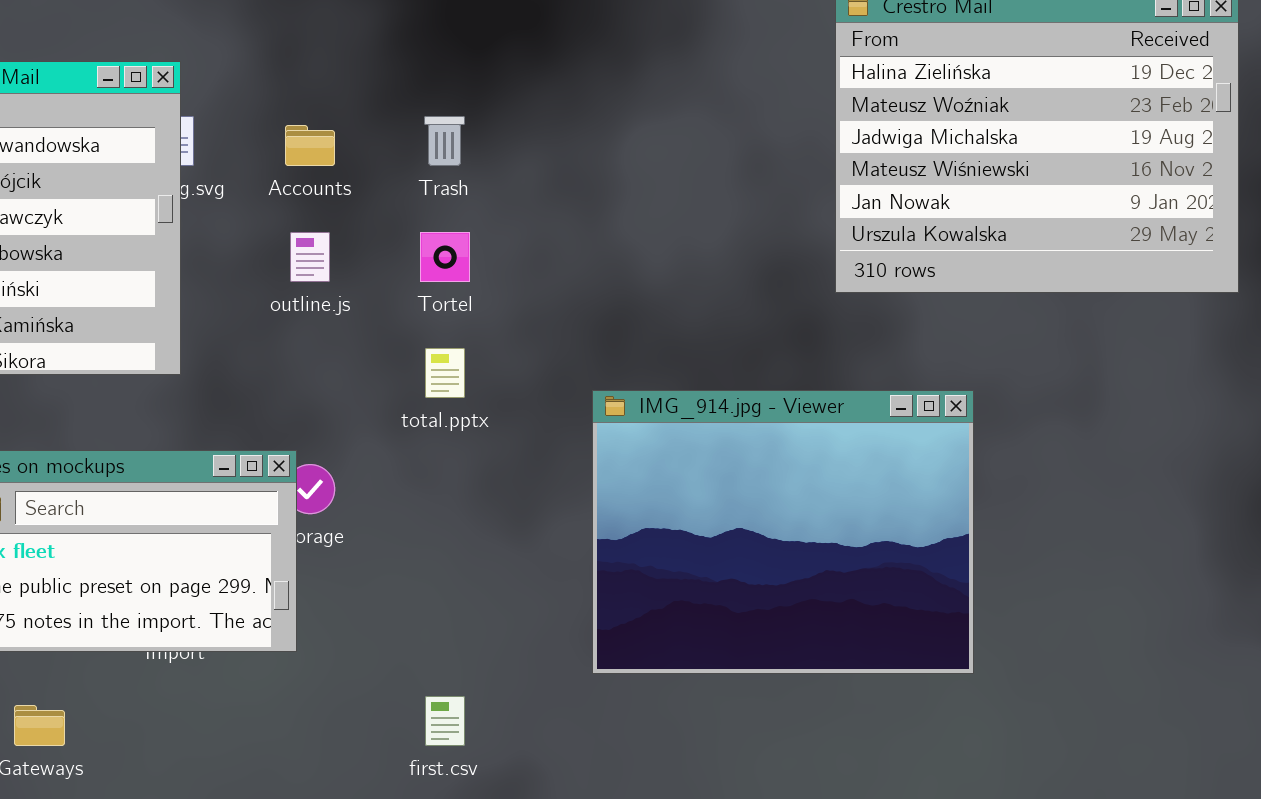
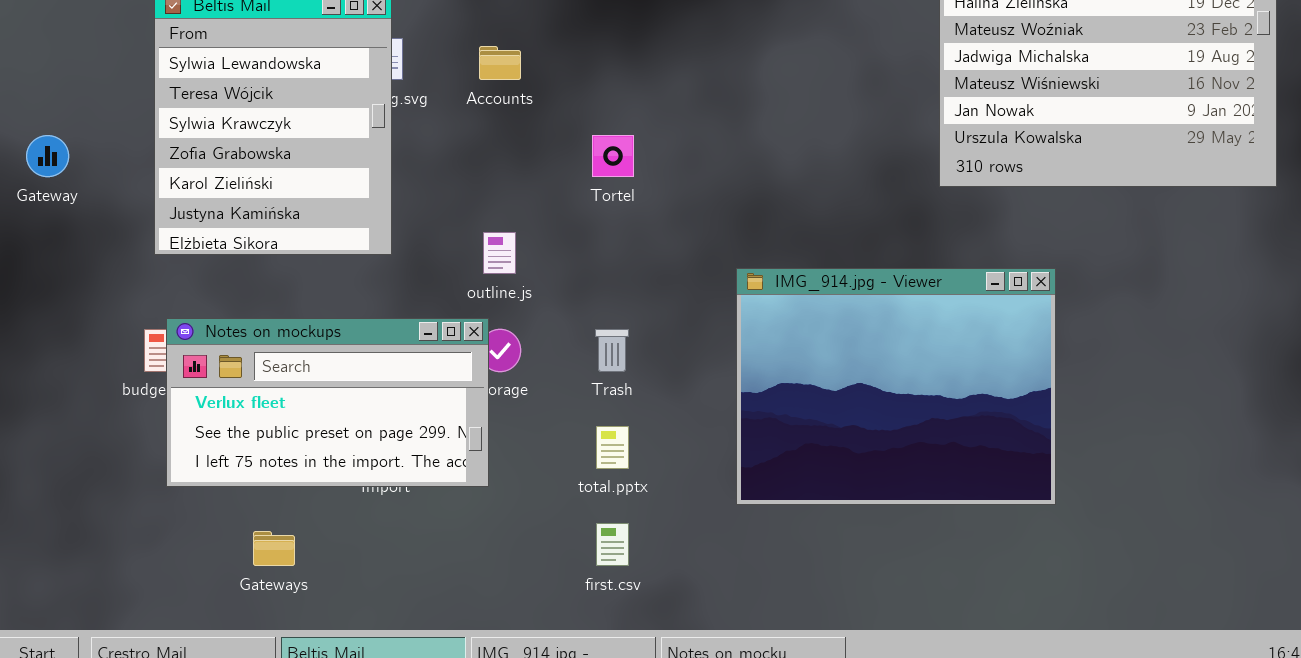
Trash: [424,116,465,166] -> [595,329,629,372], moved
outline.js: [290,232,330,282] -> [483,232,516,274], moved
total.pptx: [425,348,465,398] -> [596,426,629,469], moved

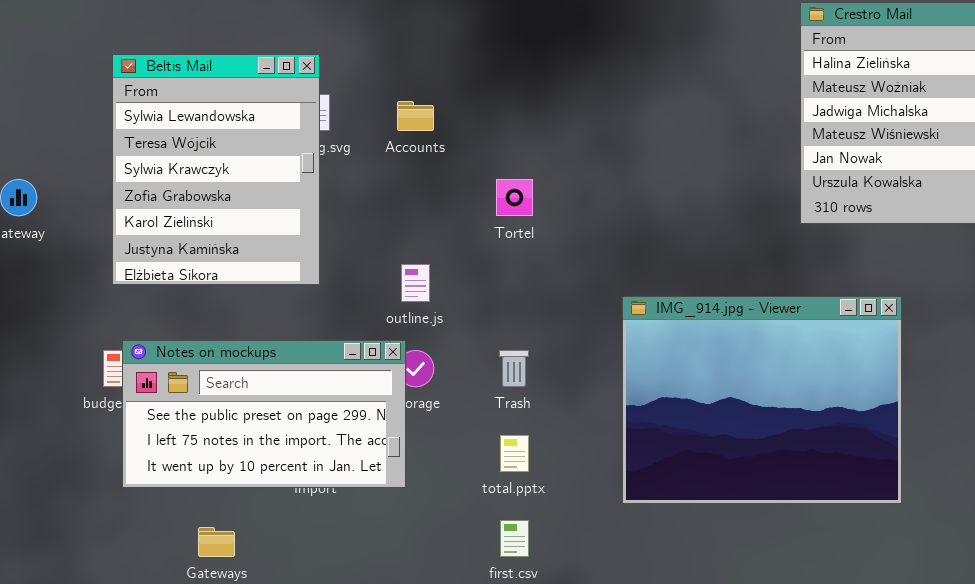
Notes on mockups: [166,318,489,487] -> [122,340,406,488], scrolled down 1 row

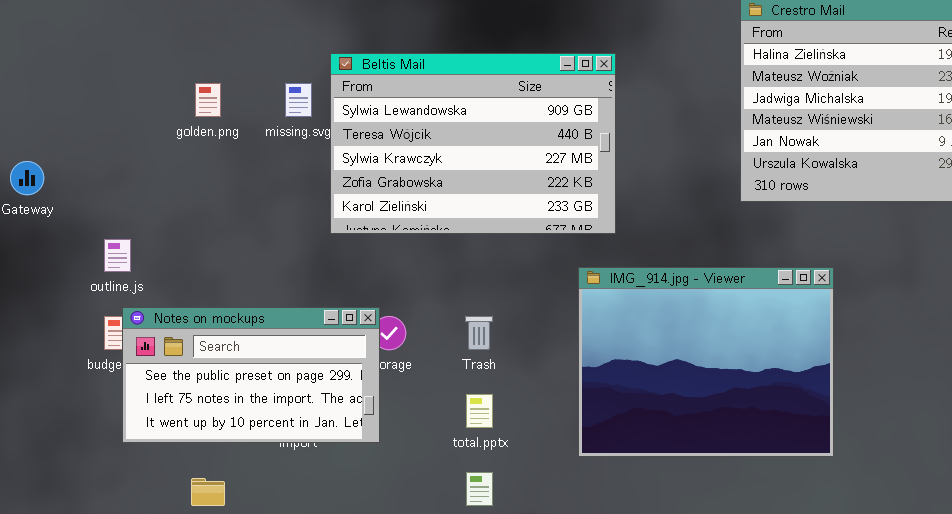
Beltis Mail: [112,54,320,285] -> [330,53,616,234], moved, resized
outline.js: [401,264,430,302] -> [104,239,131,272], moved

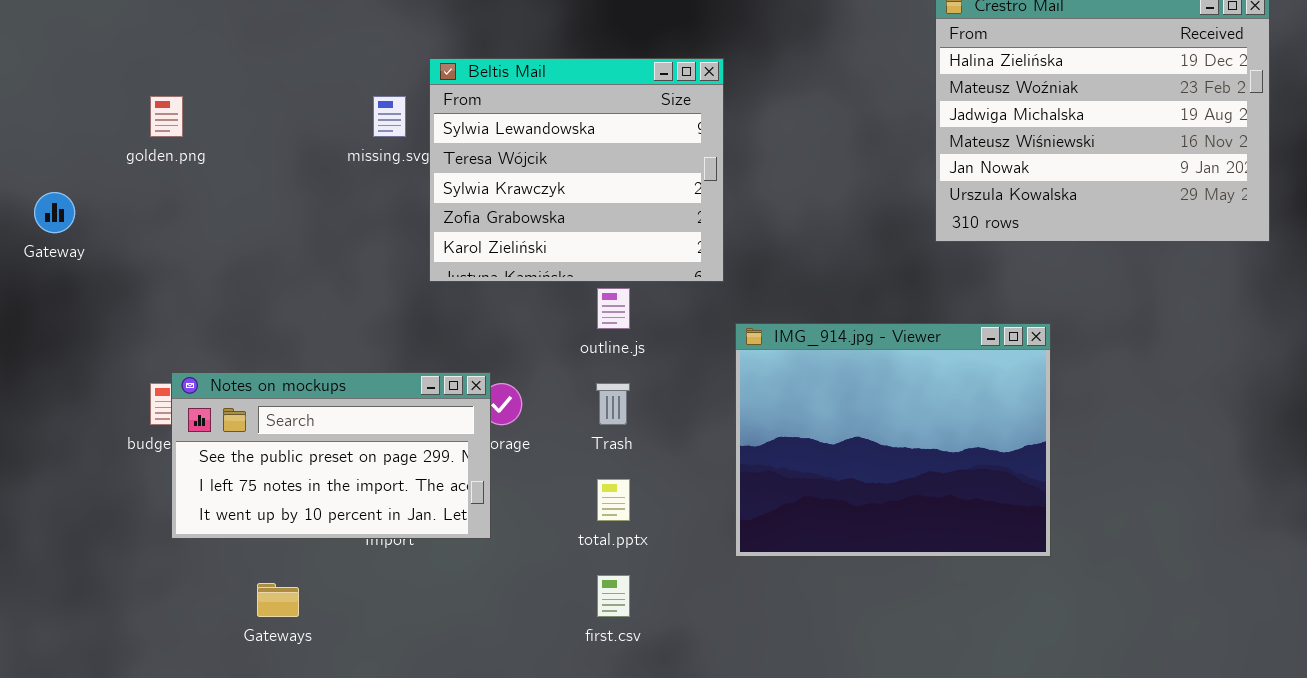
Beltis Mail: [330,53,616,234] -> [429,58,724,282], resized
golden.png: [195,83,221,117] -> [150,96,183,137], moved
outline.js: [104,239,131,272] -> [597,288,630,329], moved

